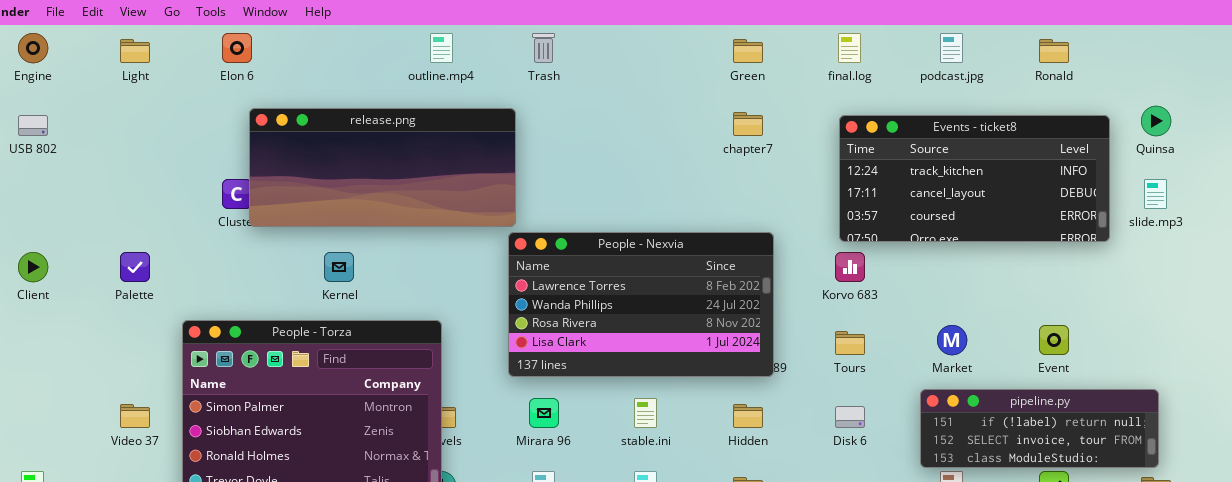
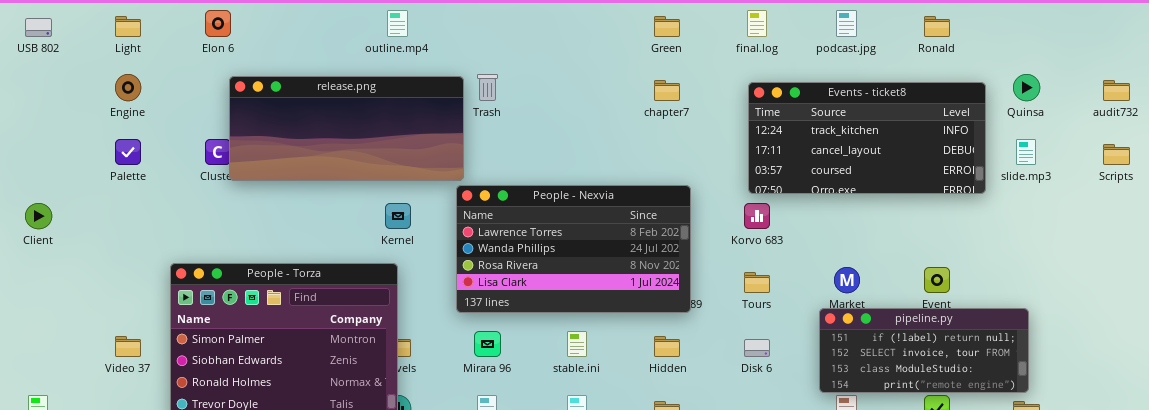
Engine: [18,33,48,63] -> [115,74,141,101], moved
Trash: [532,33,555,63] -> [477,74,498,101], moved
USB 802: [18,115,48,136] -> [25,18,52,37], moved
Palette: [120,252,150,282] -> [115,139,141,165], moved
Kernel: [324,252,354,282] -> [385,203,411,229], moved
pipeline.py: [920,389,1159,468] -> [819,308,1029,393], resized

